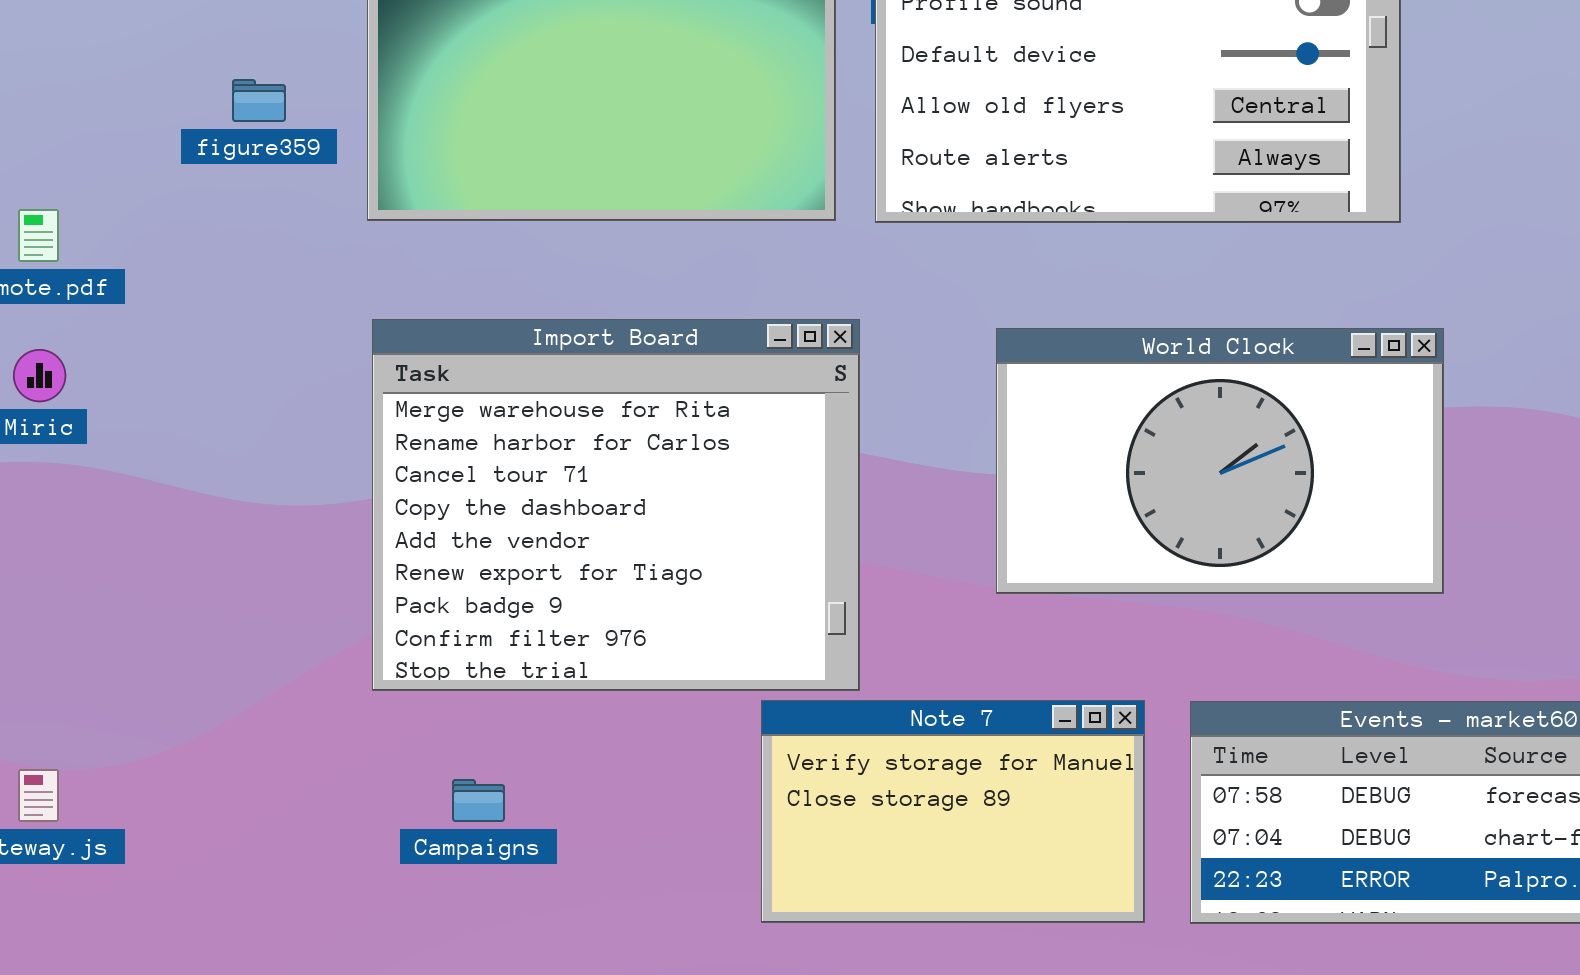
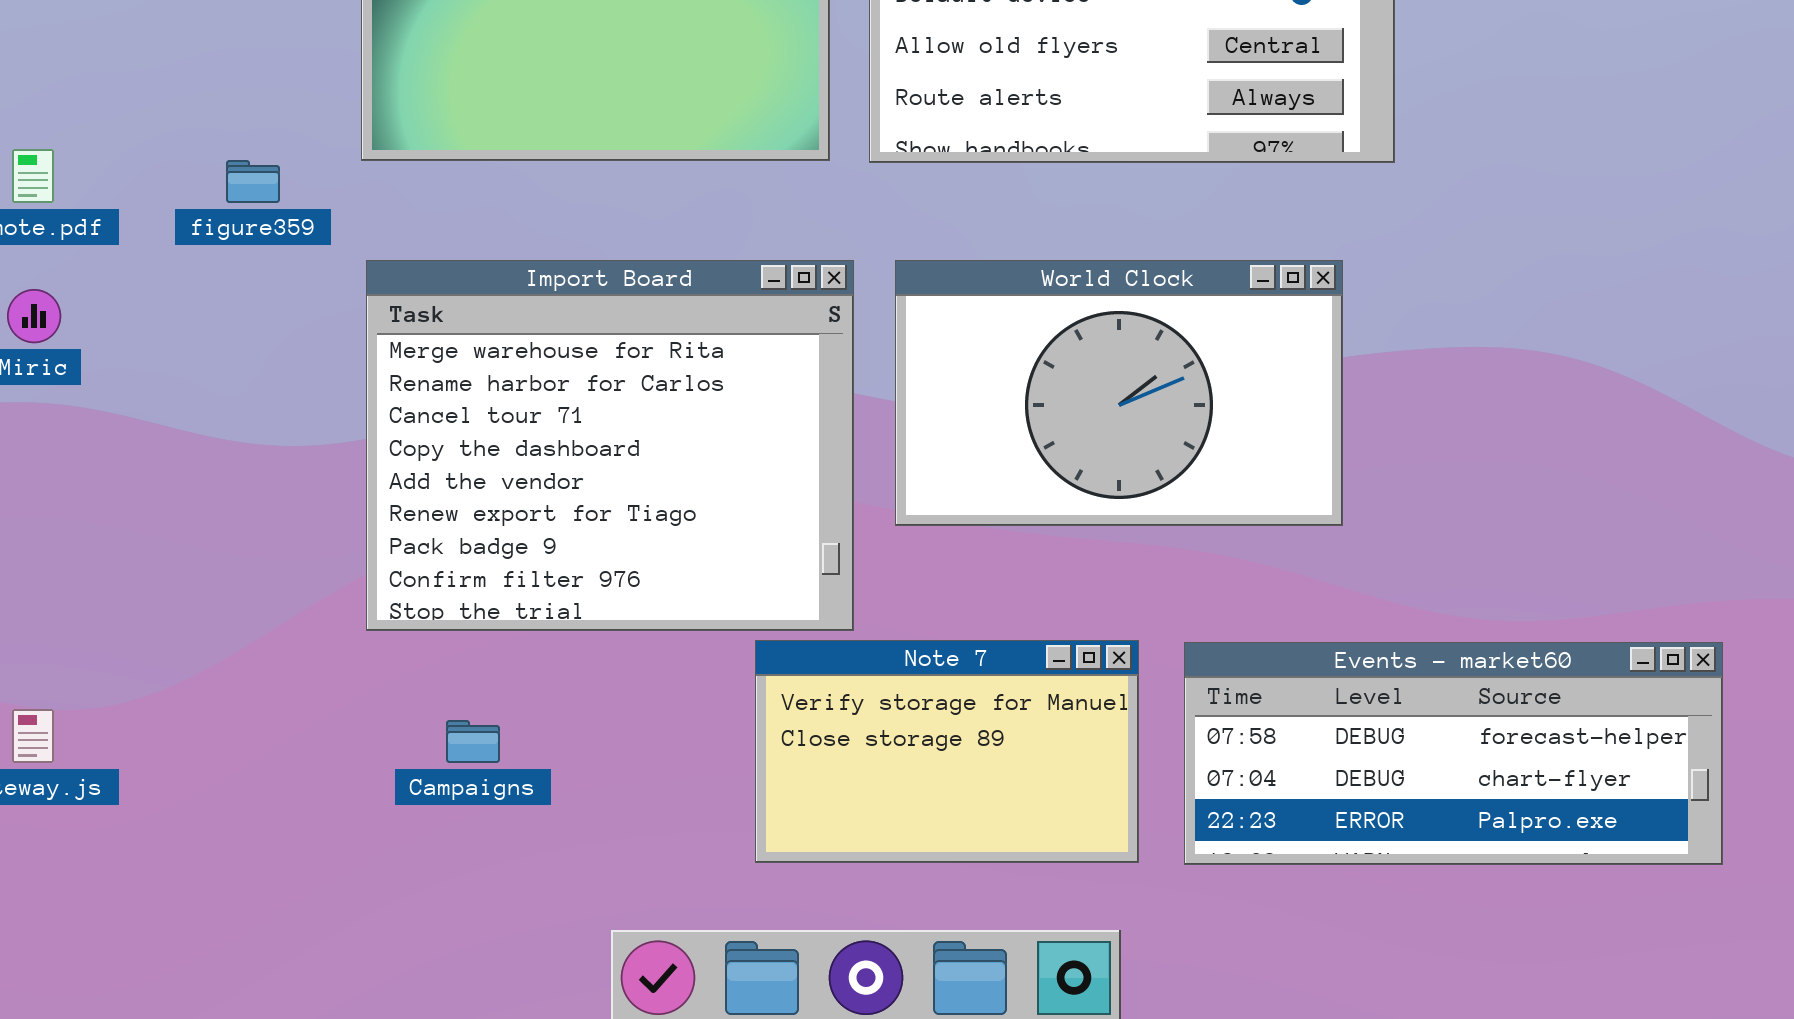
figure359: [232,79,286,122] -> [226,160,280,203], moved
World Clock: [996,328,1444,594] -> [895,260,1343,526], moved

